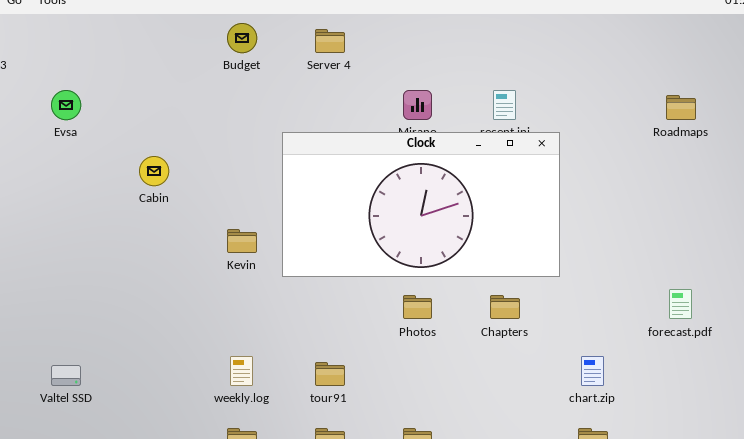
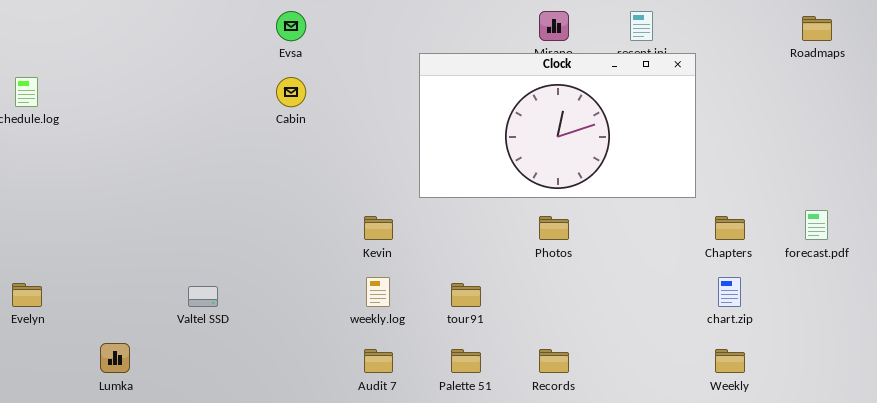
Evsa: [51,90,81,120] -> [276,11,306,41], moved
Kevin: [227,229,257,253] -> [364,216,393,240], moved
Chapters: [490,295,520,319] -> [715,216,745,240], moved

